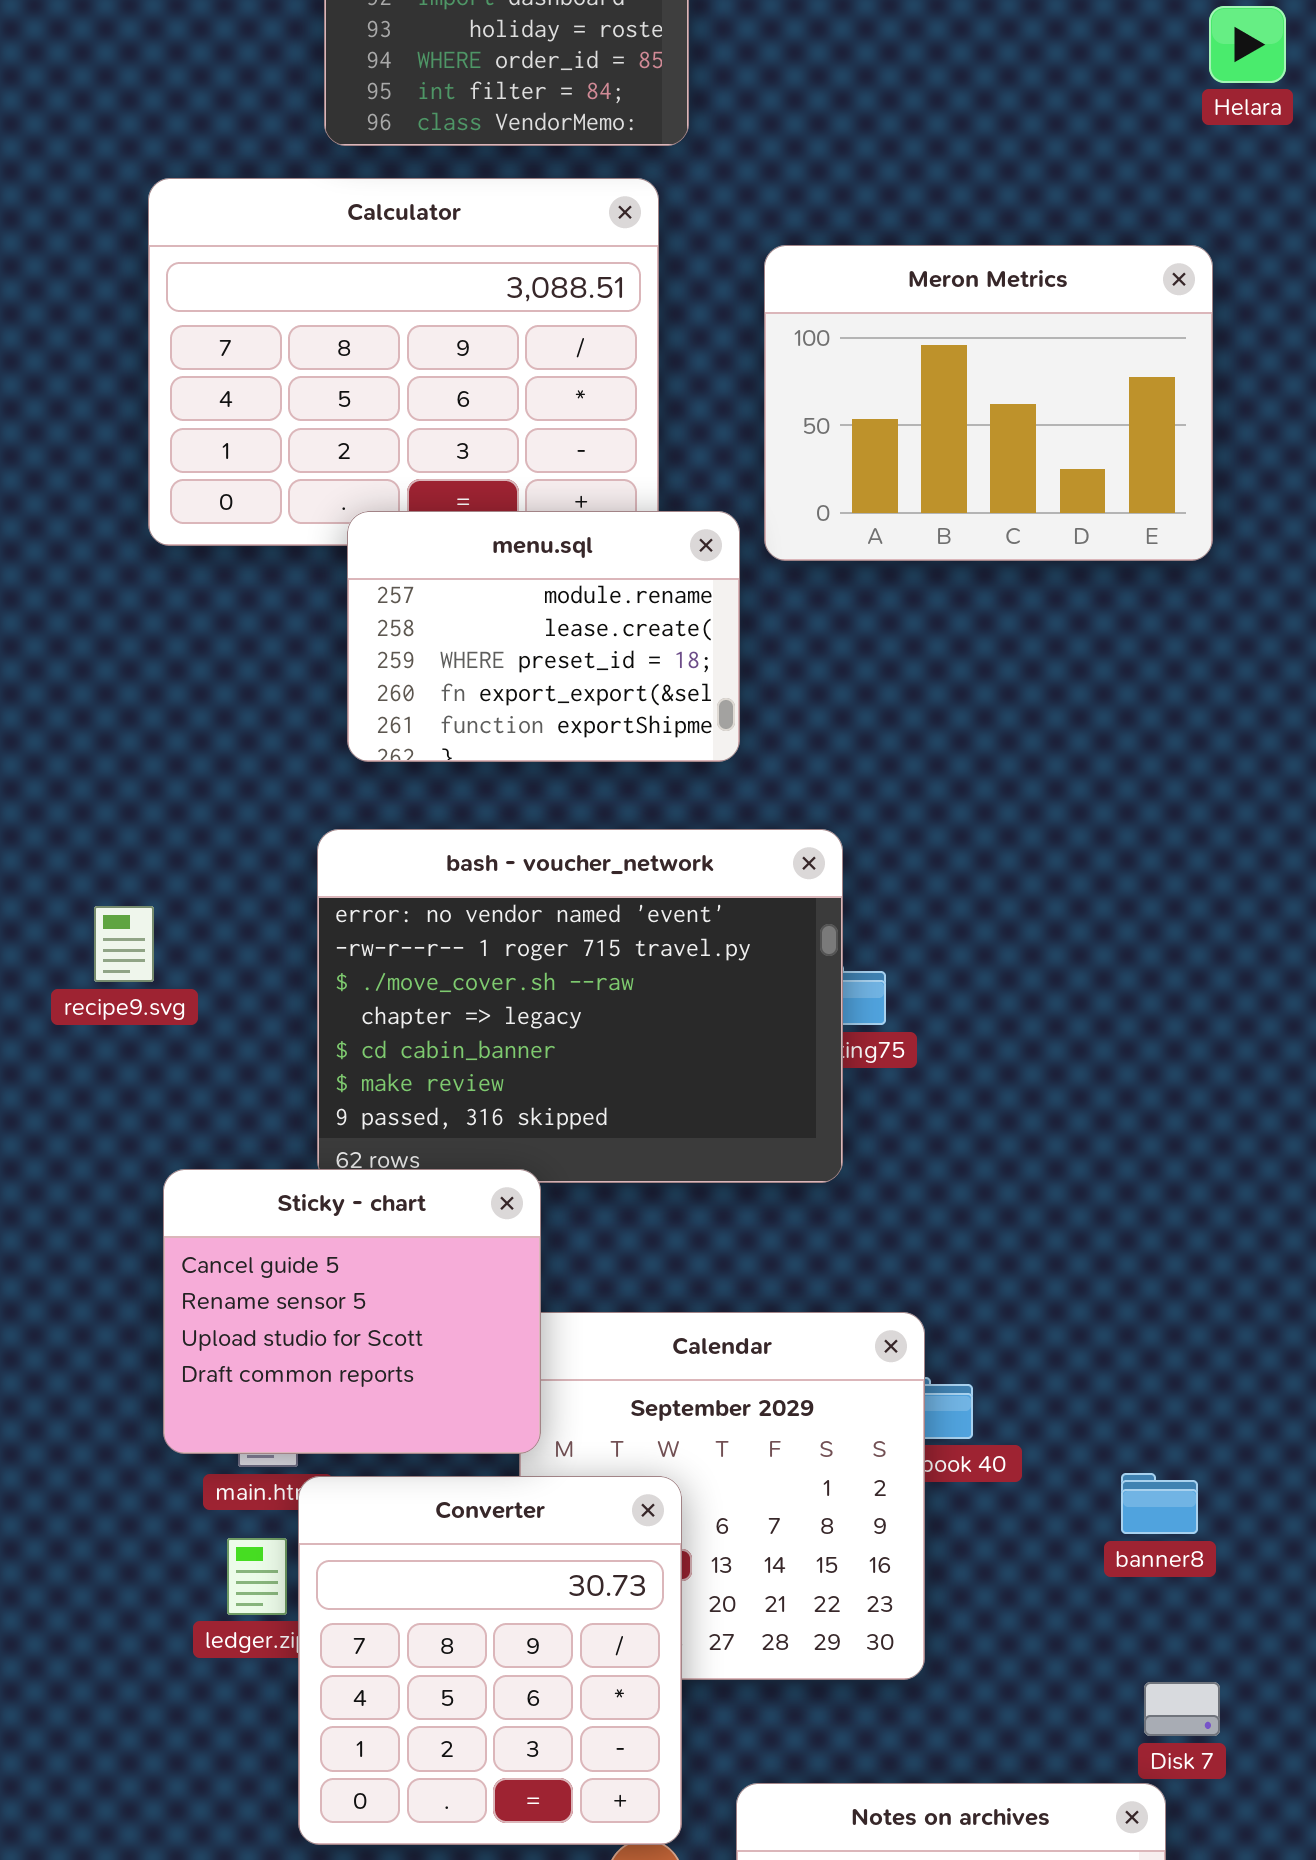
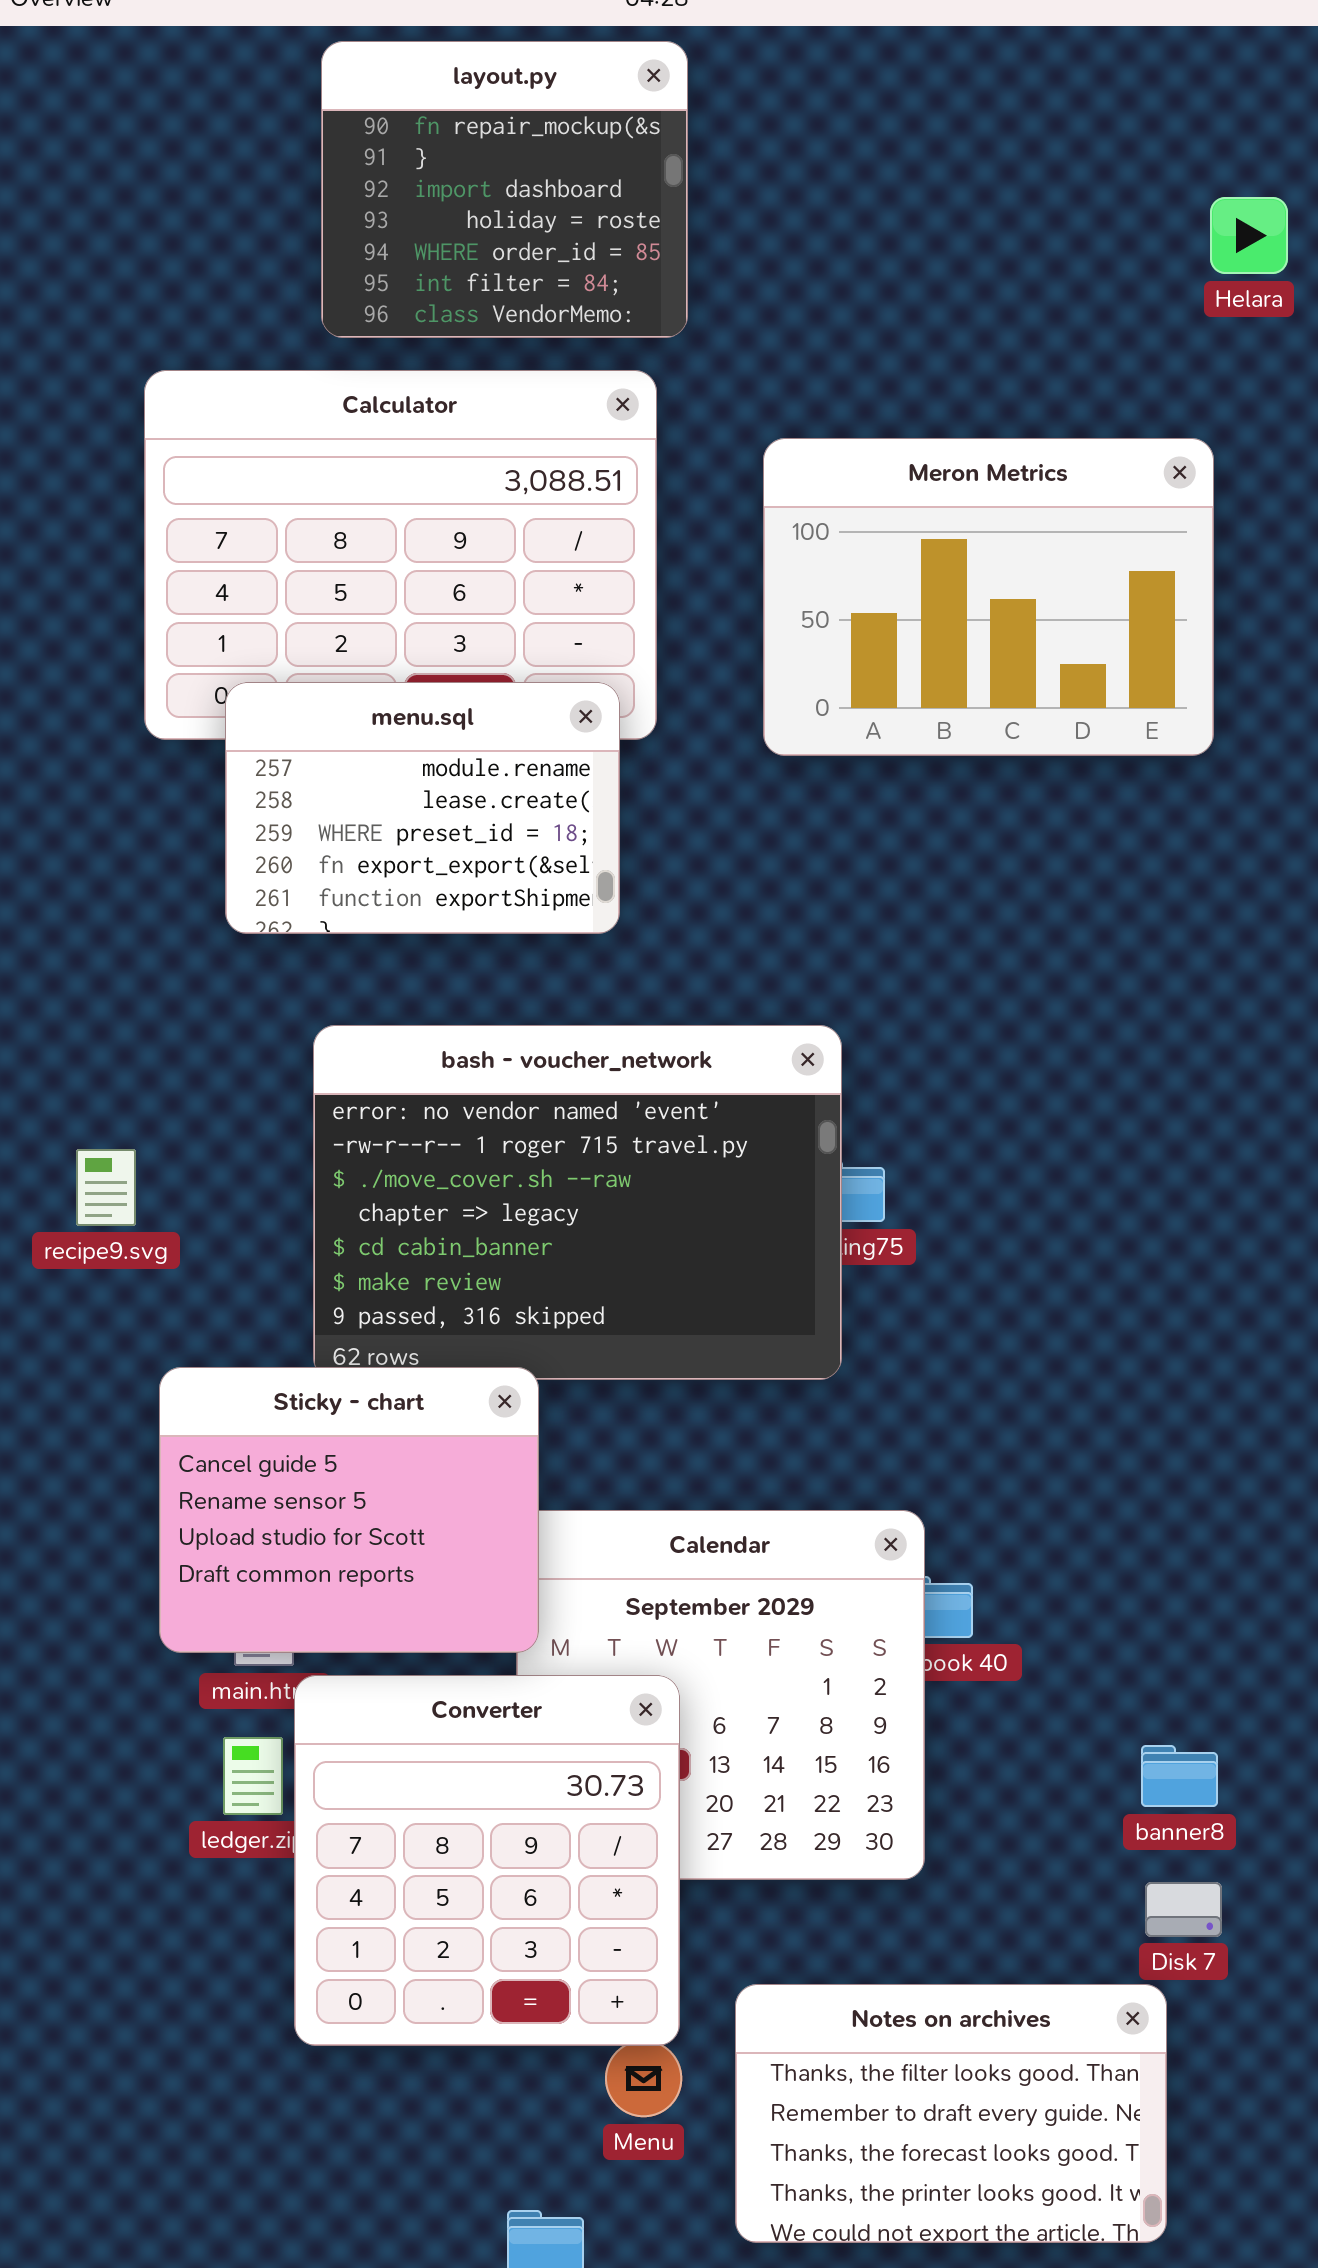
menu.sql: [347,511,740,762] -> [225,682,620,934], moved
recipe9.svg: [94,906,154,982] -> [76,1149,136,1226], moved
banner8: [1121,1473,1198,1534] -> [1141,1745,1218,1807], moved

